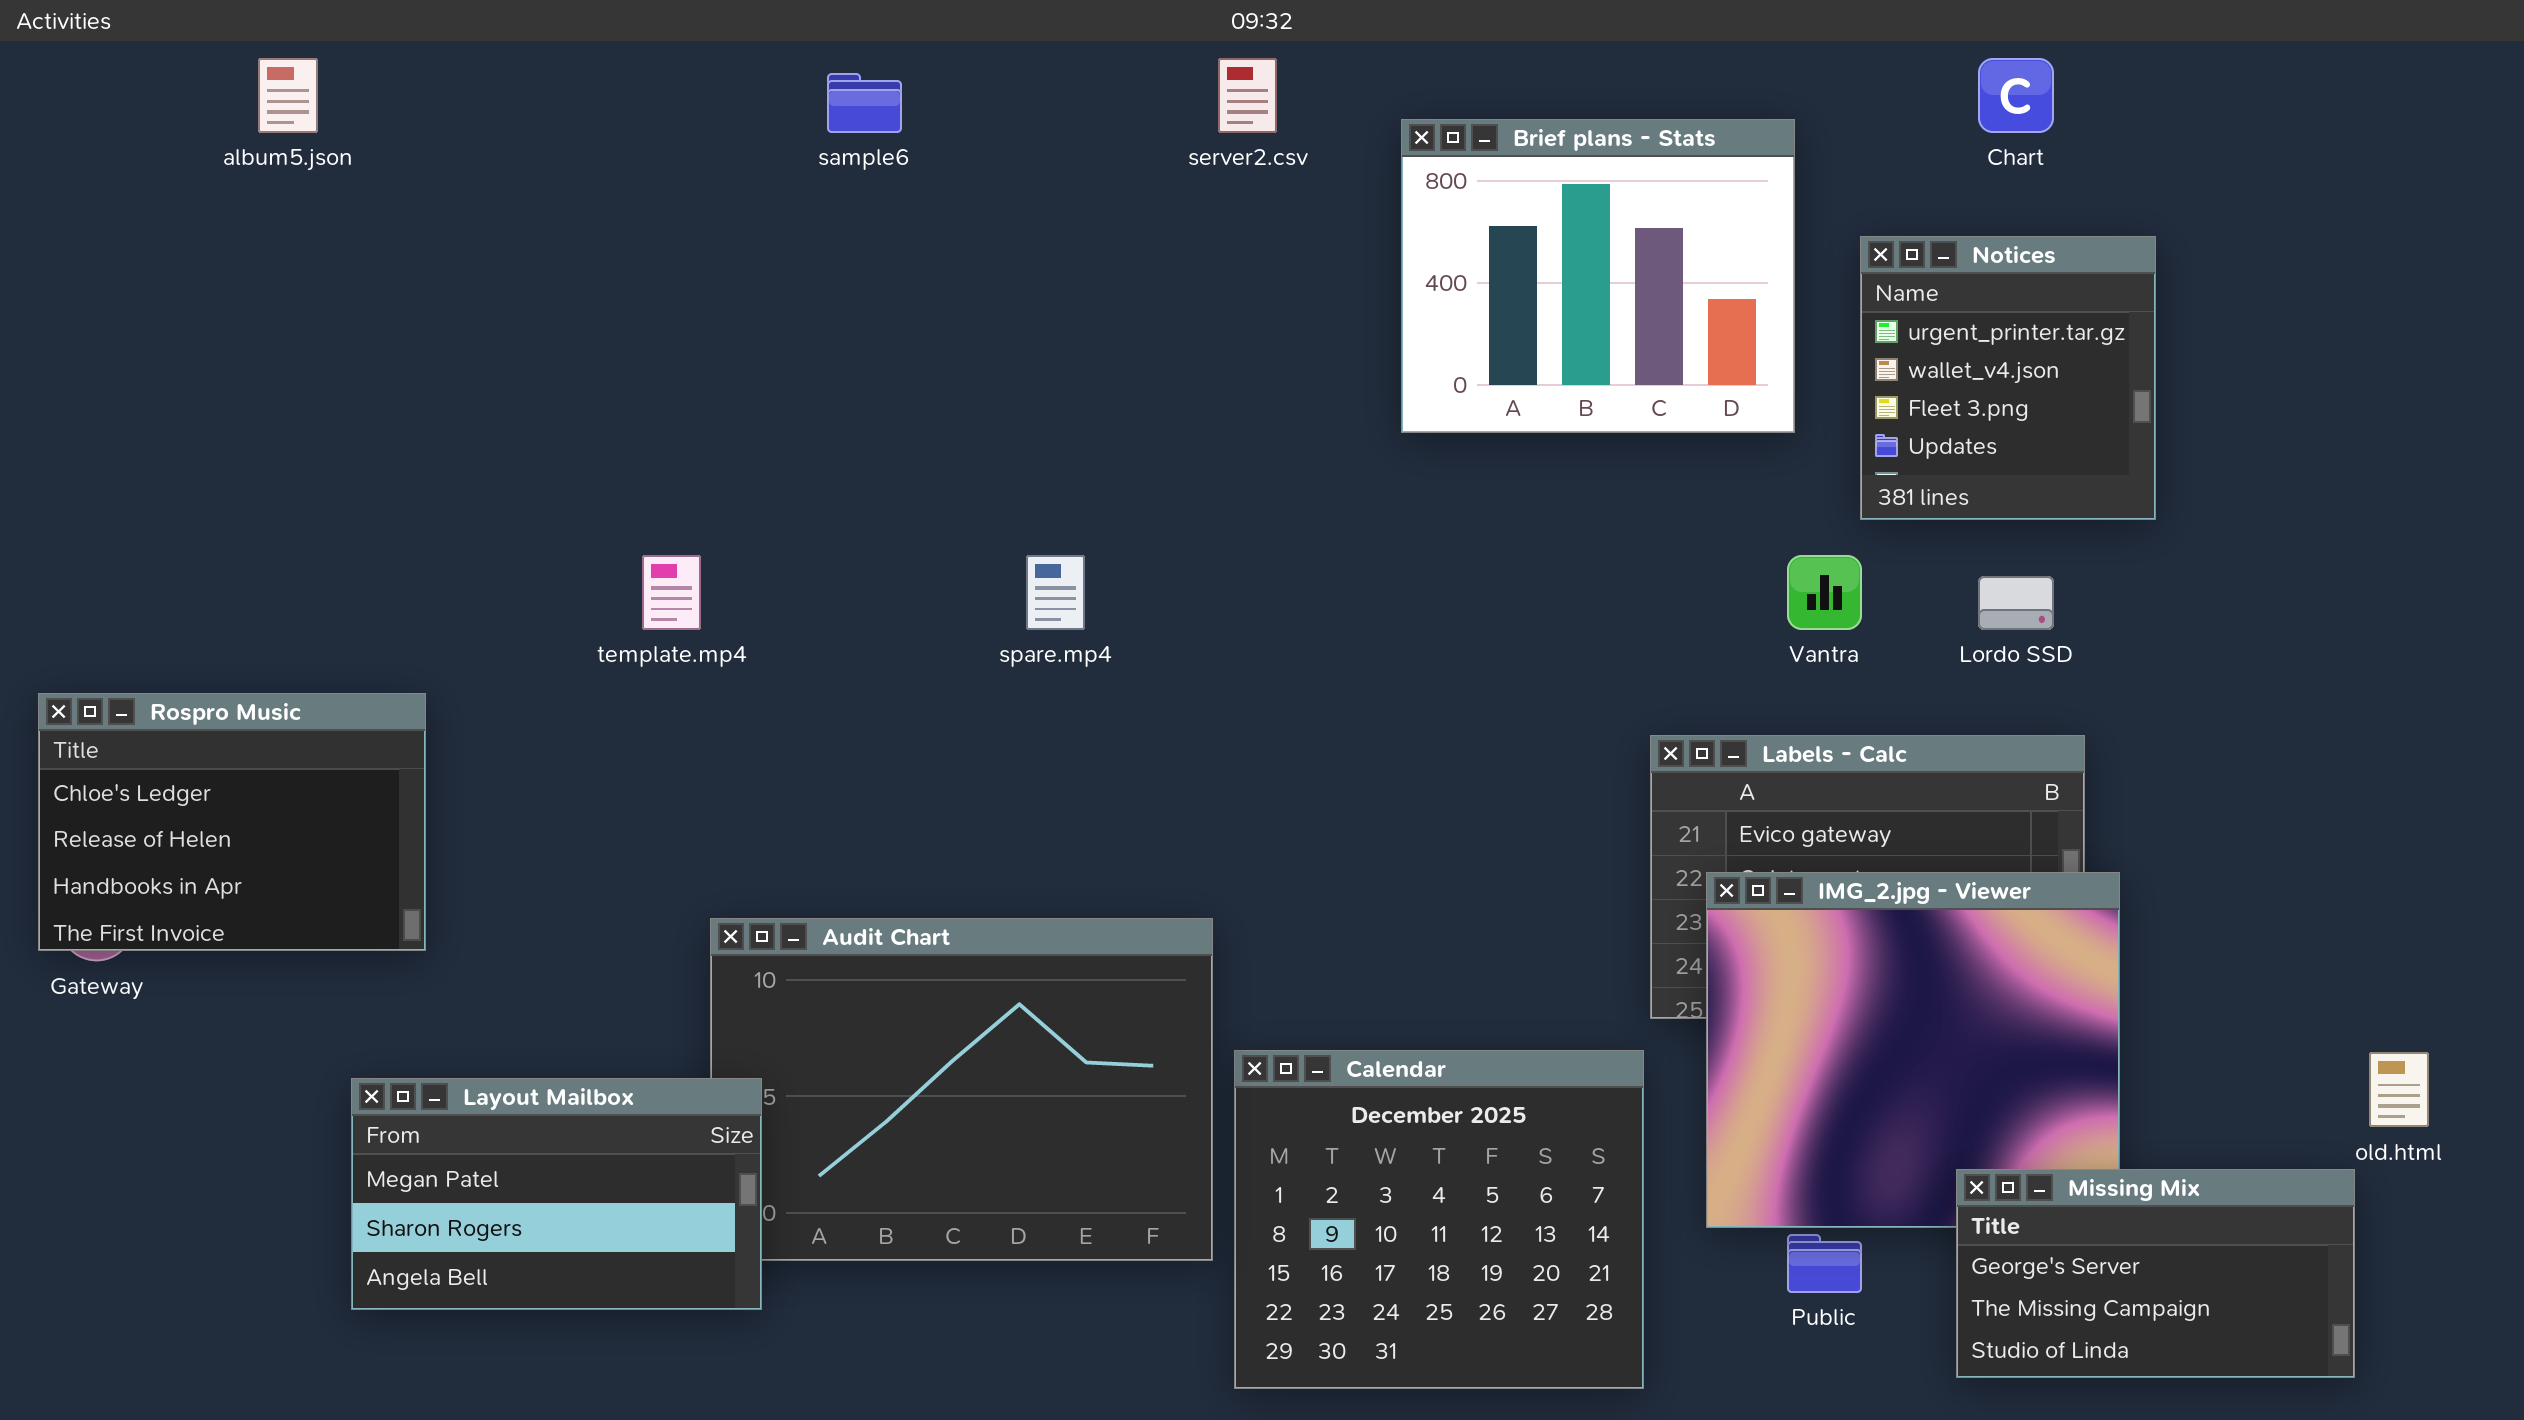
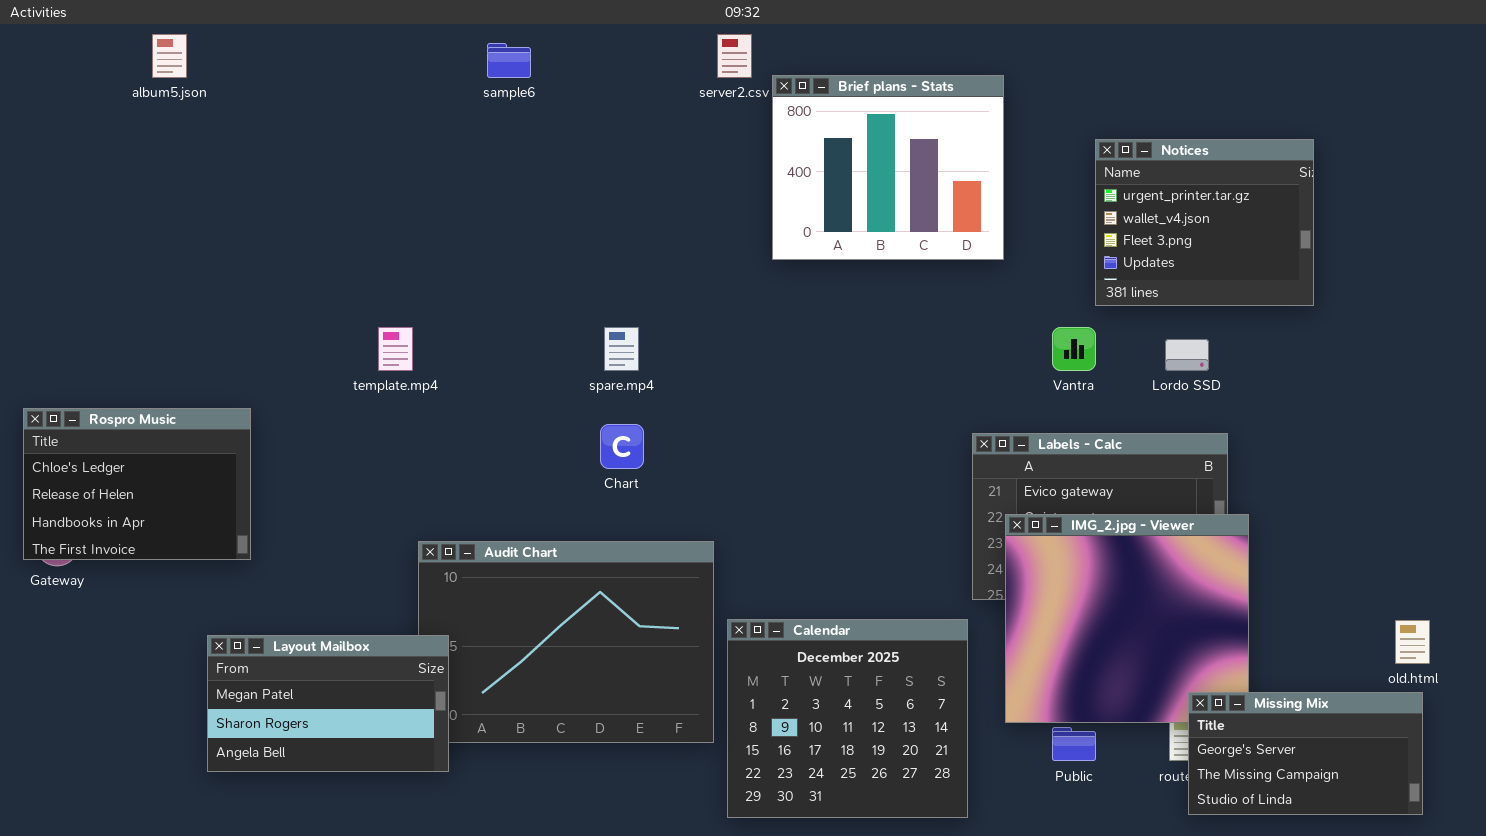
Chart: [1978,58,2054,133] -> [600,424,644,469], moved
Brief plans - Stats: [1401,119,1795,433] -> [772,75,1004,260], moved
Notices: [1860,236,2156,520] -> [1095,139,1314,306], resized
Missing Mix: [1956,1169,2355,1378] -> [1188,692,1423,815], moved

